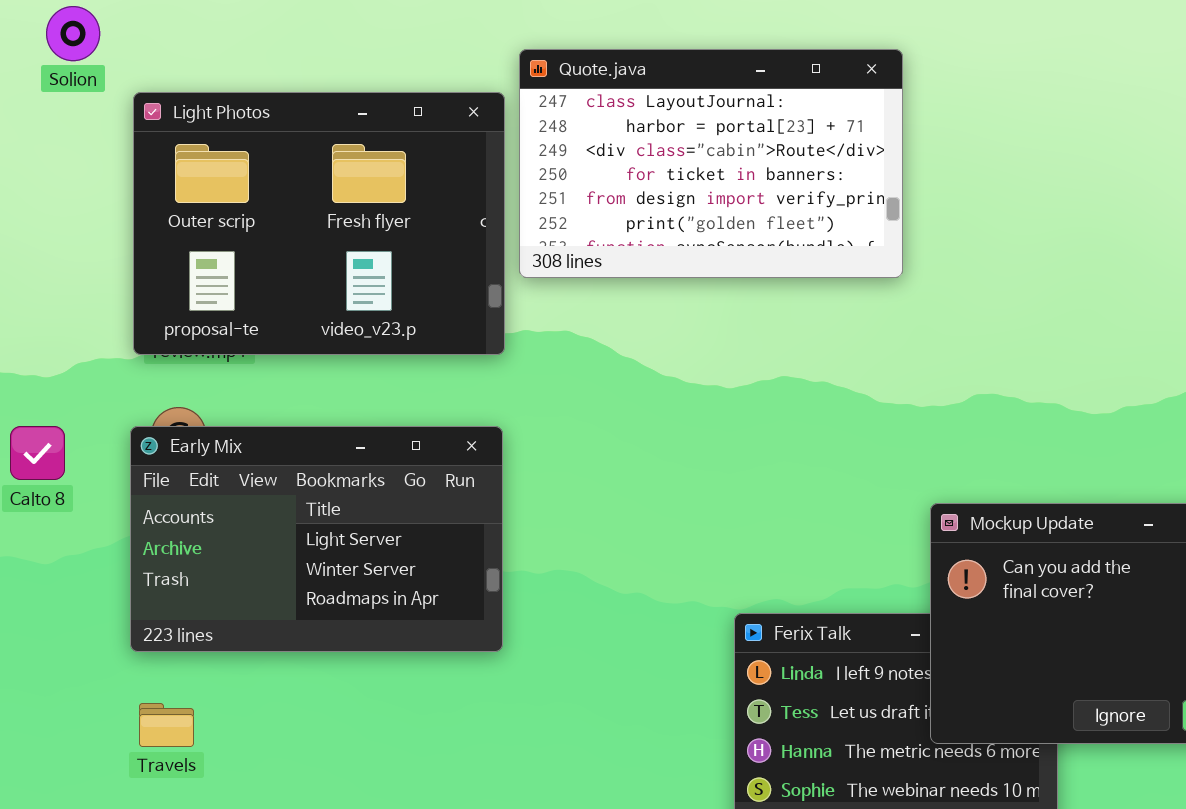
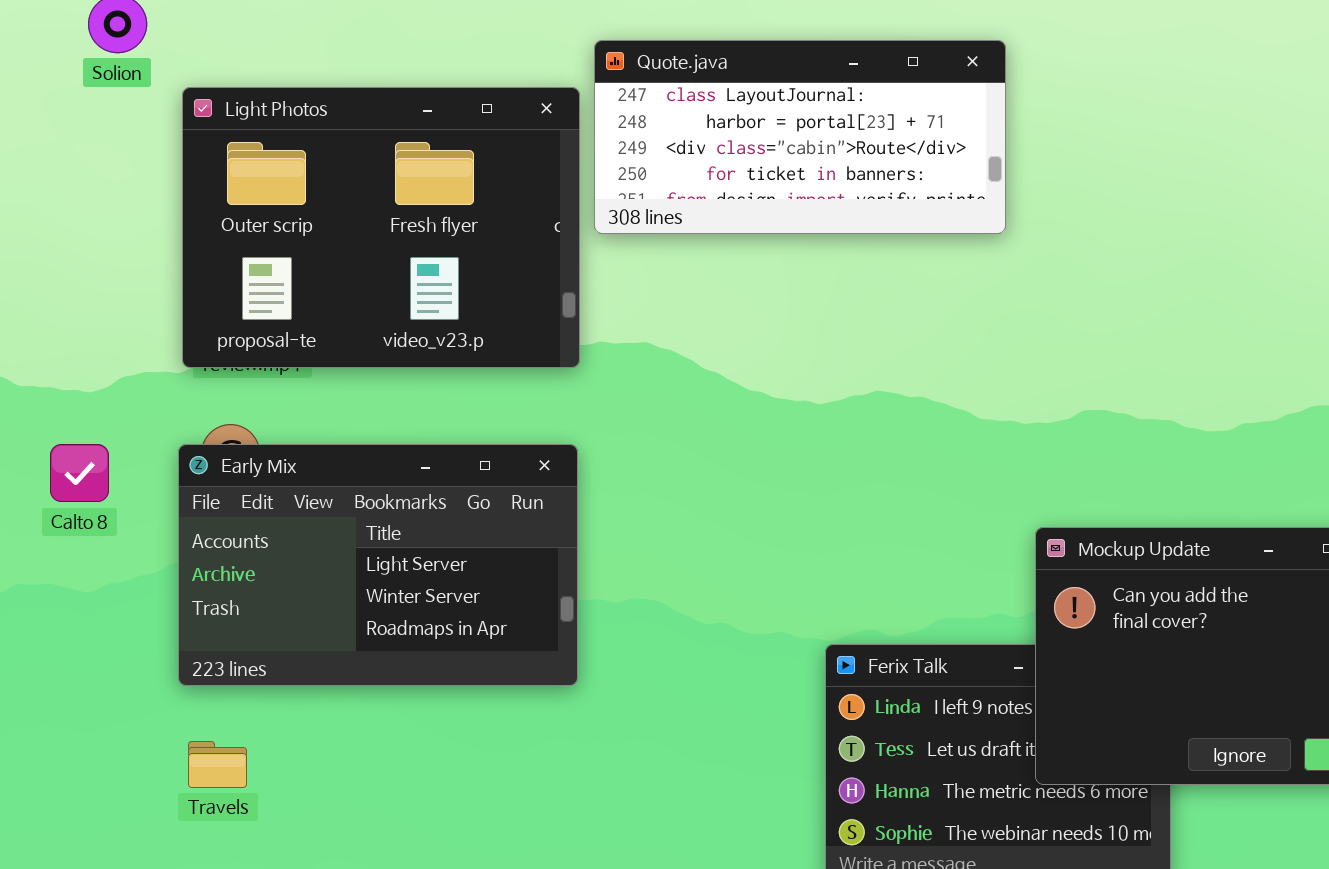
Quote.java: [519,49,903,278] -> [594,40,1006,234], resized

